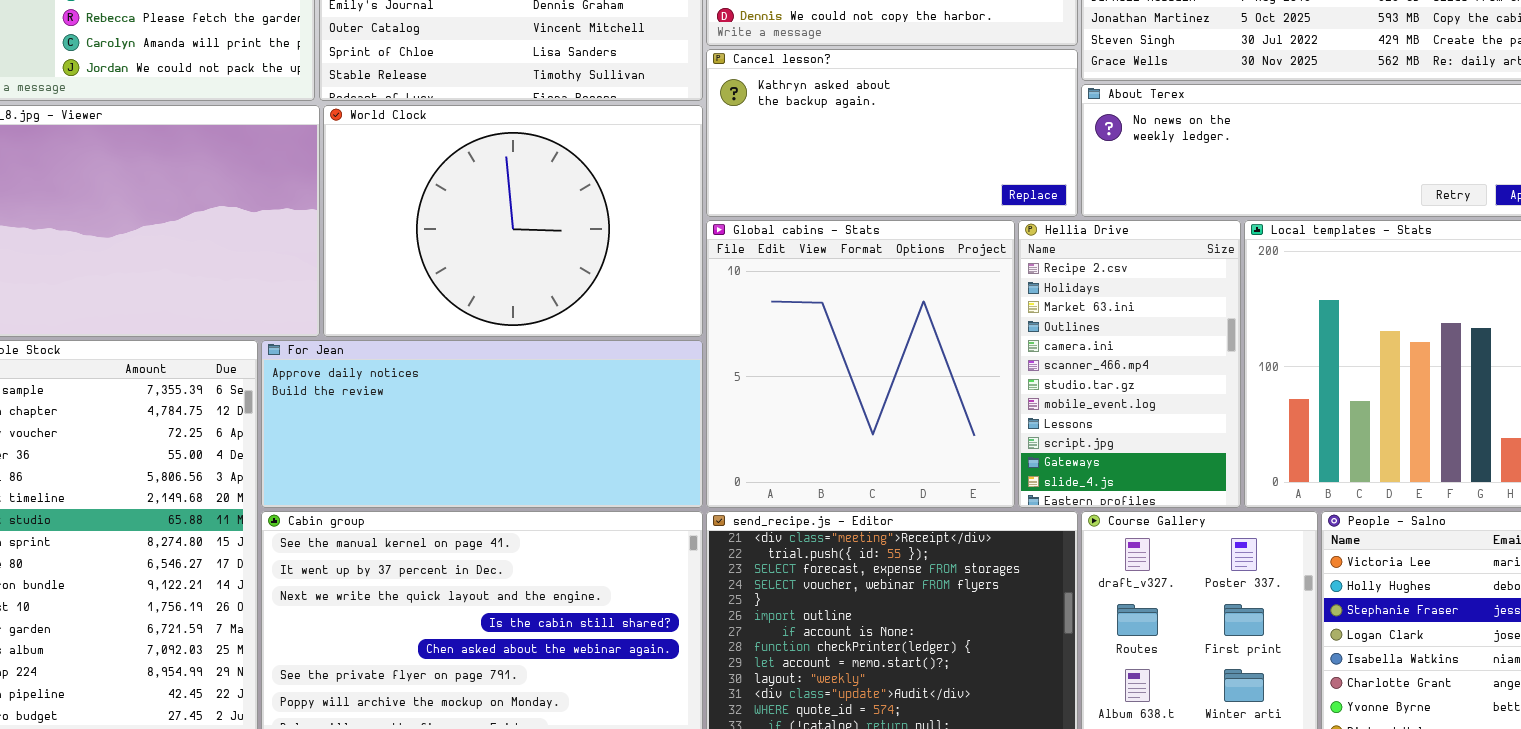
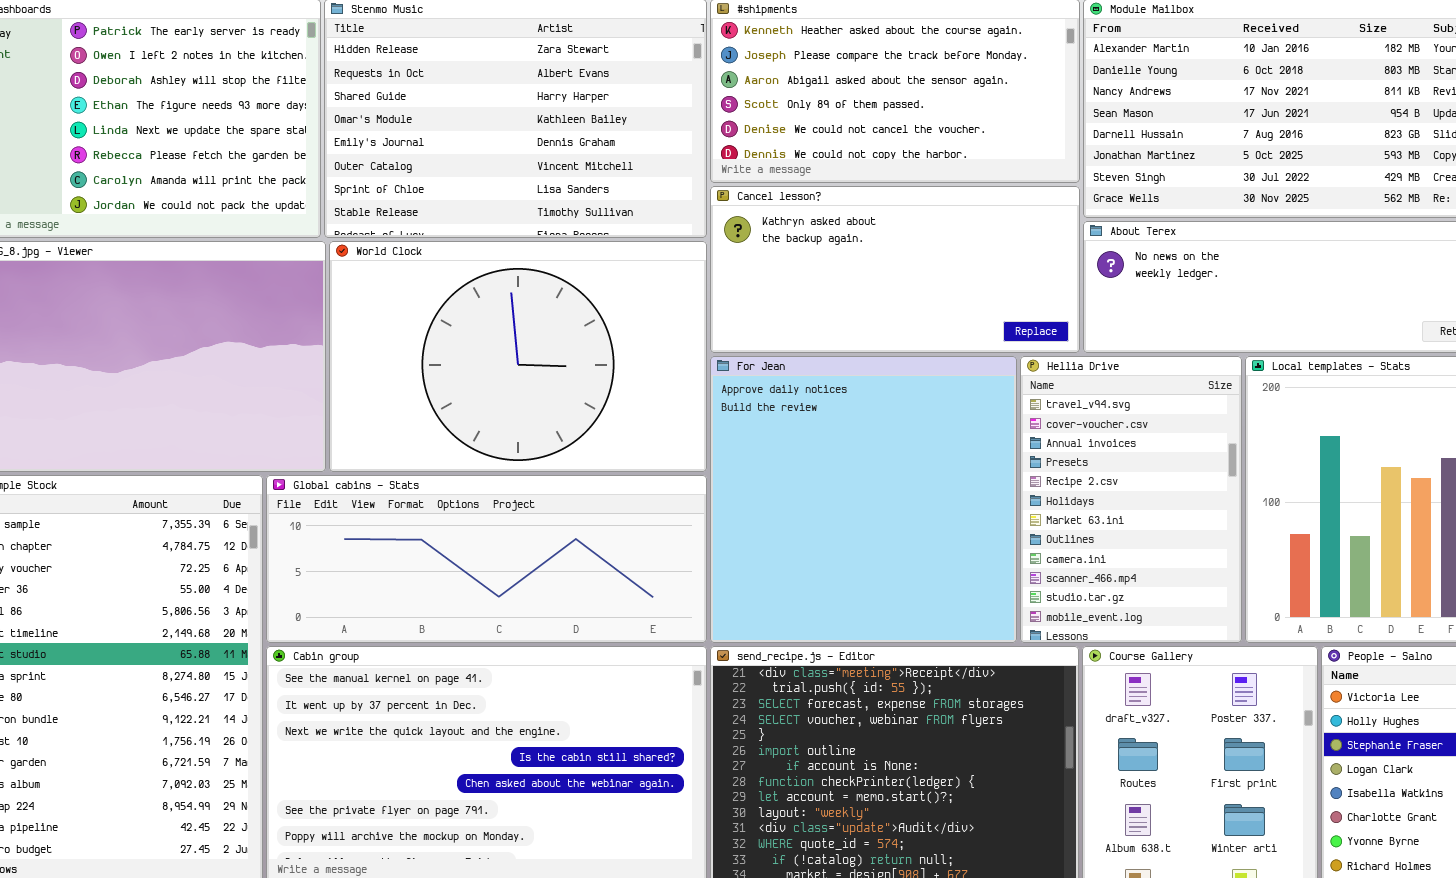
Global cabins - Stats: [706,220,1015,508] -> [266,475,707,643], moved, resized
Hellia Drive: [1018,220,1241,508] -> [1020,356,1242,643], scrolled up 4 rows
For Jean: [261,340,703,508] -> [710,356,1017,643], moved, resized

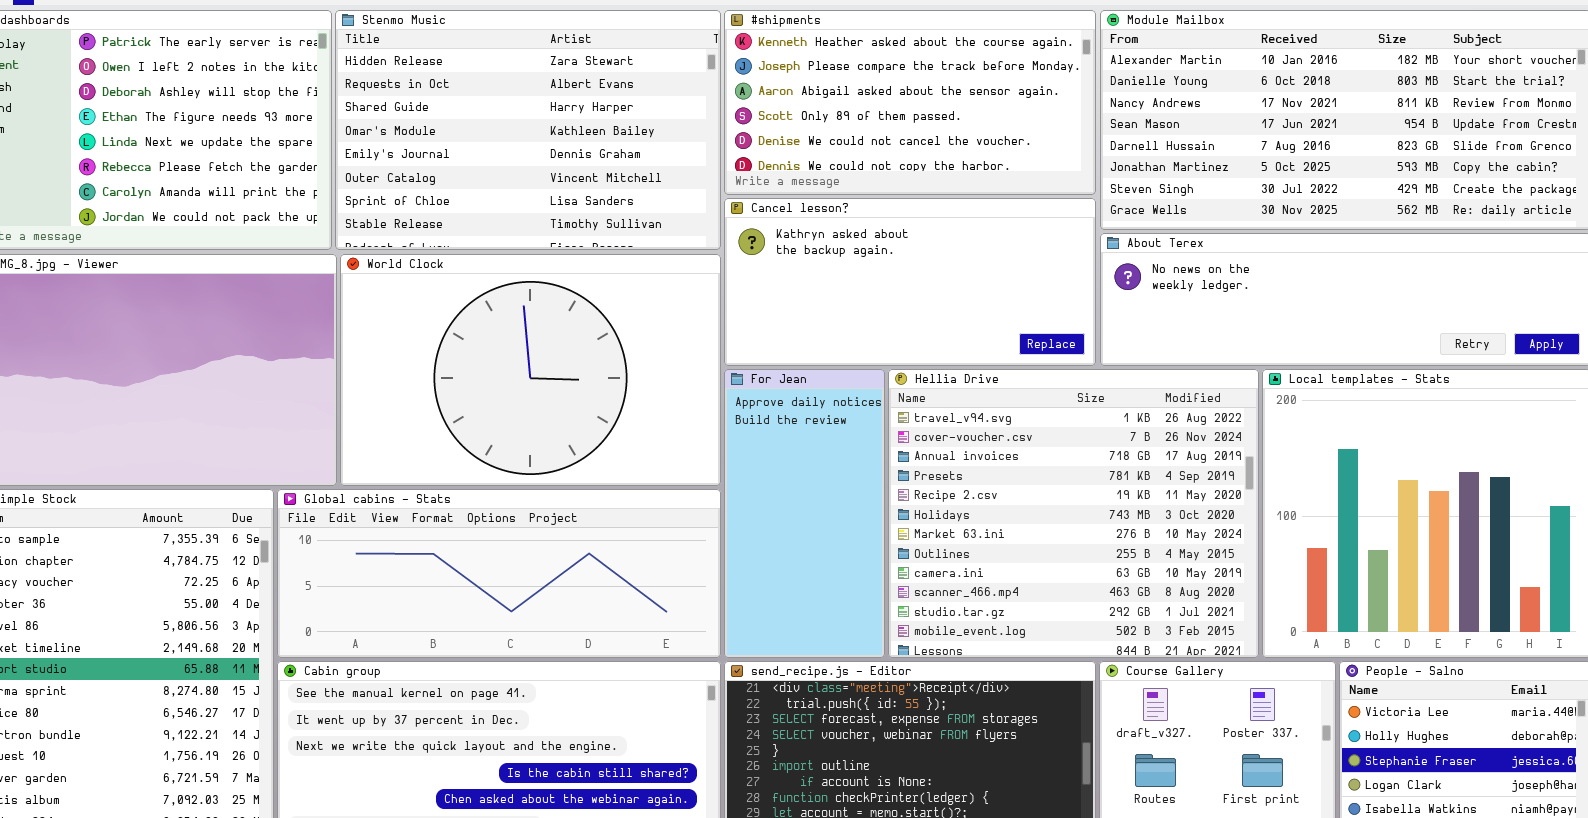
For Jean: [710,356,1017,643] -> [724,369,885,658], resized
Hellia Drive: [1020,356,1242,643] -> [888,369,1259,658], resized

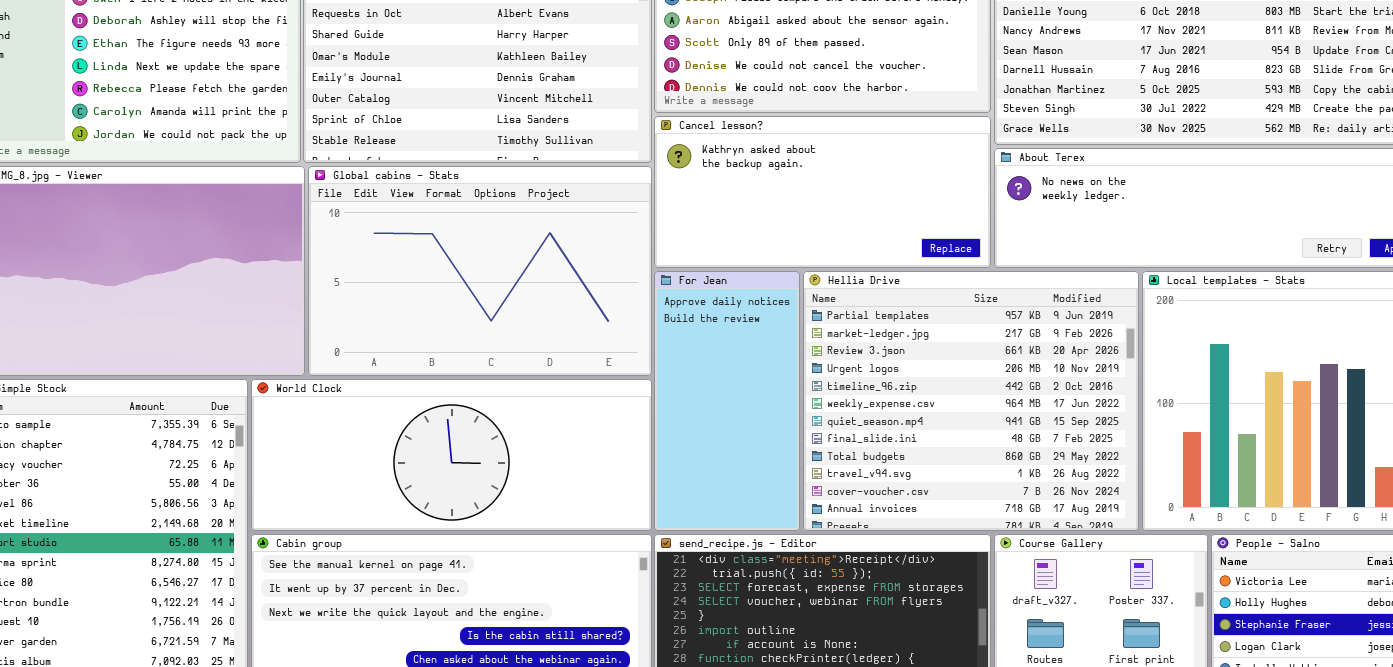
World Clock: [340,254,721,486] -> [251,379,652,531], moved, resized
Hellia Drive: [888,369,1259,658] -> [803,271,1139,531], scrolled up 9 rows
Global cabins - Stats: [277,489,721,658] -> [308,166,652,376], moved, resized

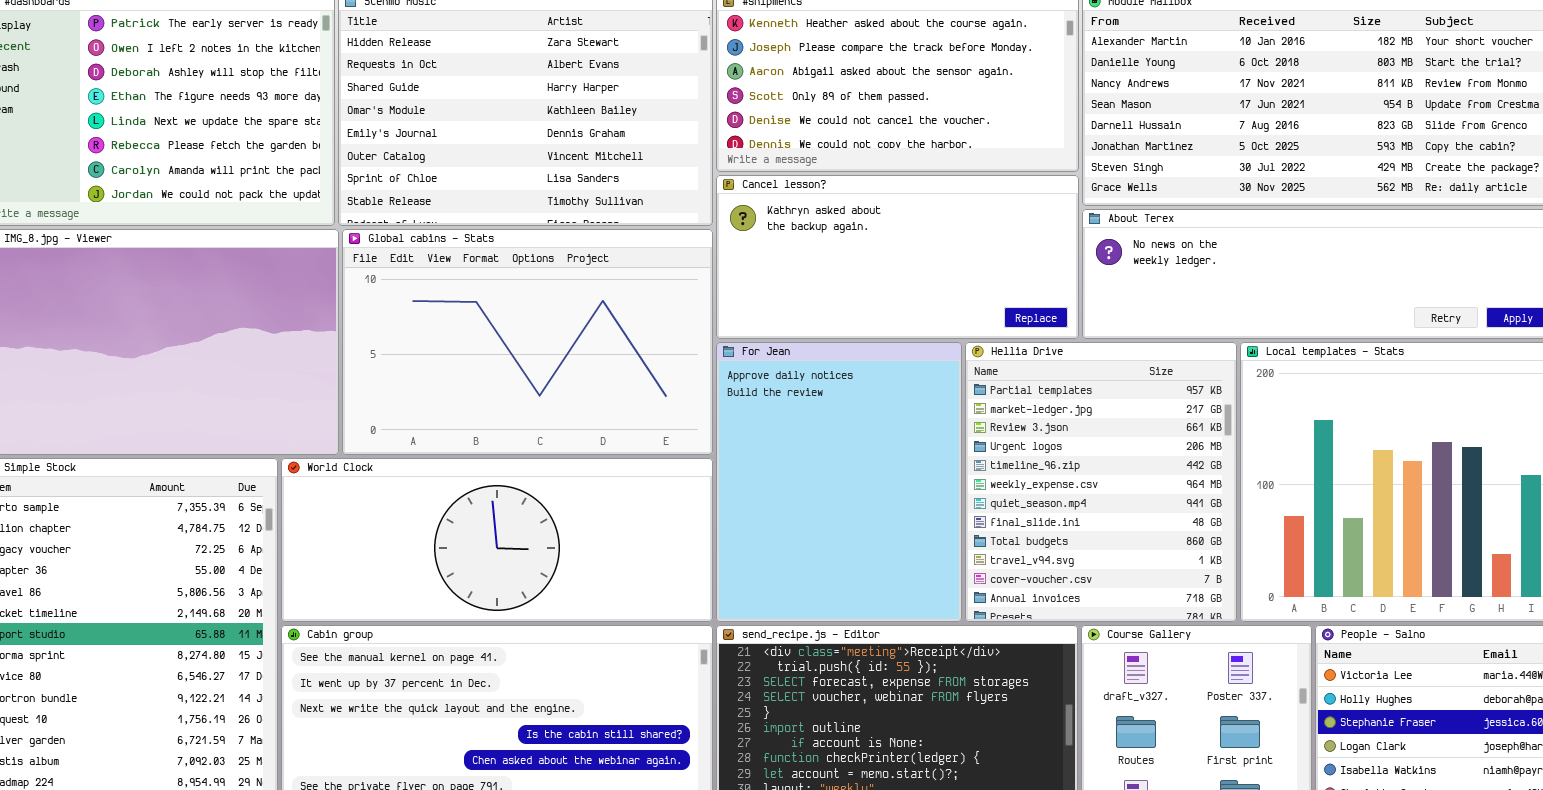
For Jean: [654,271,800,531] -> [716,342,962,622], resized
Hellia Drive: [803,271,1139,531] -> [965,342,1237,622], resized

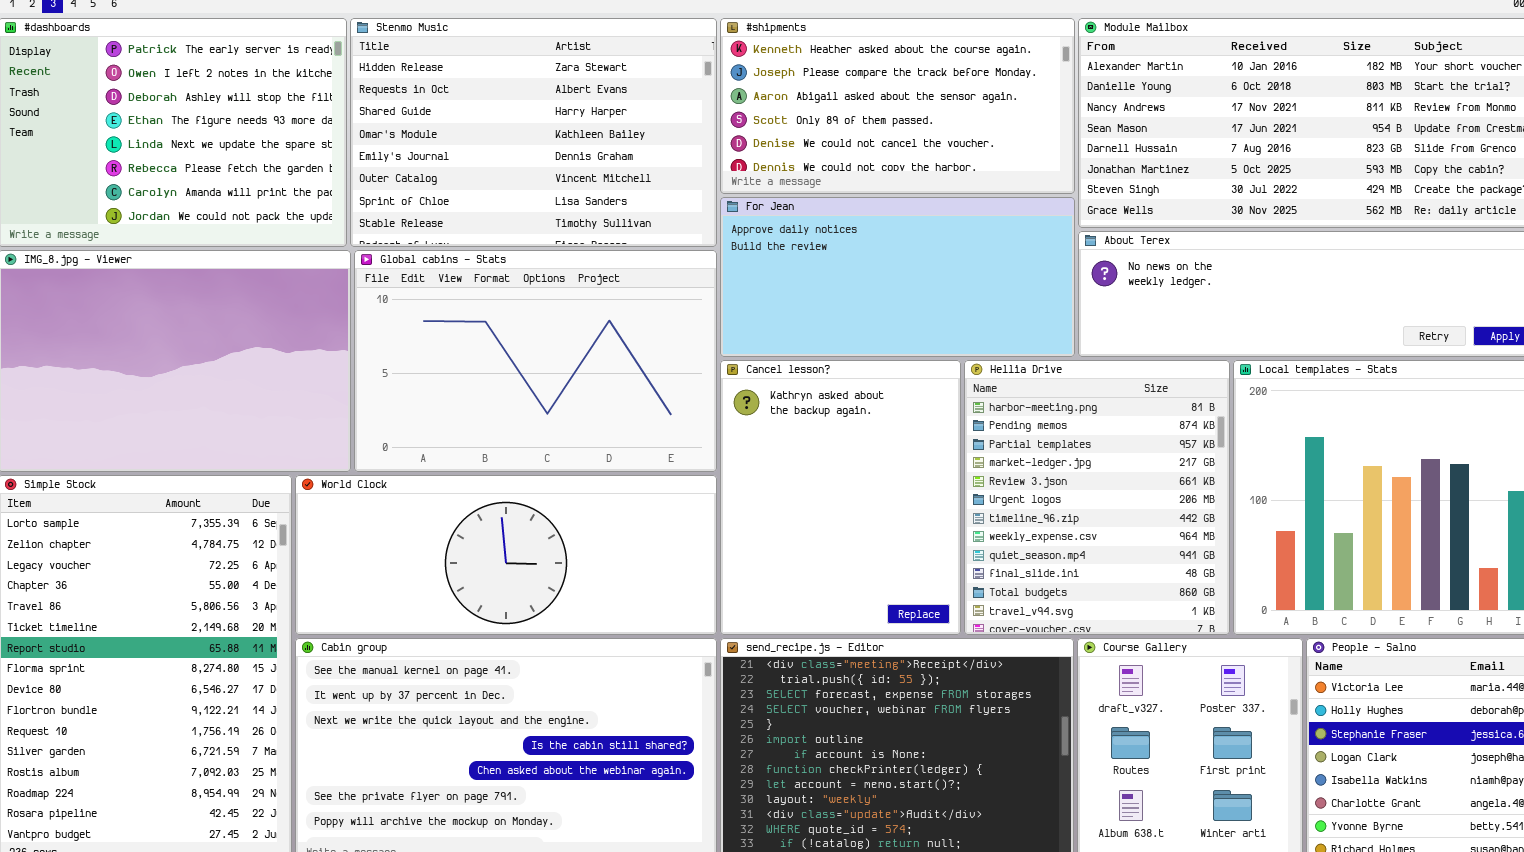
Cancel lesson?: [716,175,1079,339] -> [720,360,961,635], moved, resized
For Jean: [716,342,962,622] -> [720,197,1075,357], moved, resized
Hellia Drive: [965,342,1237,622] -> [964,360,1230,635], scrolled up 2 rows

